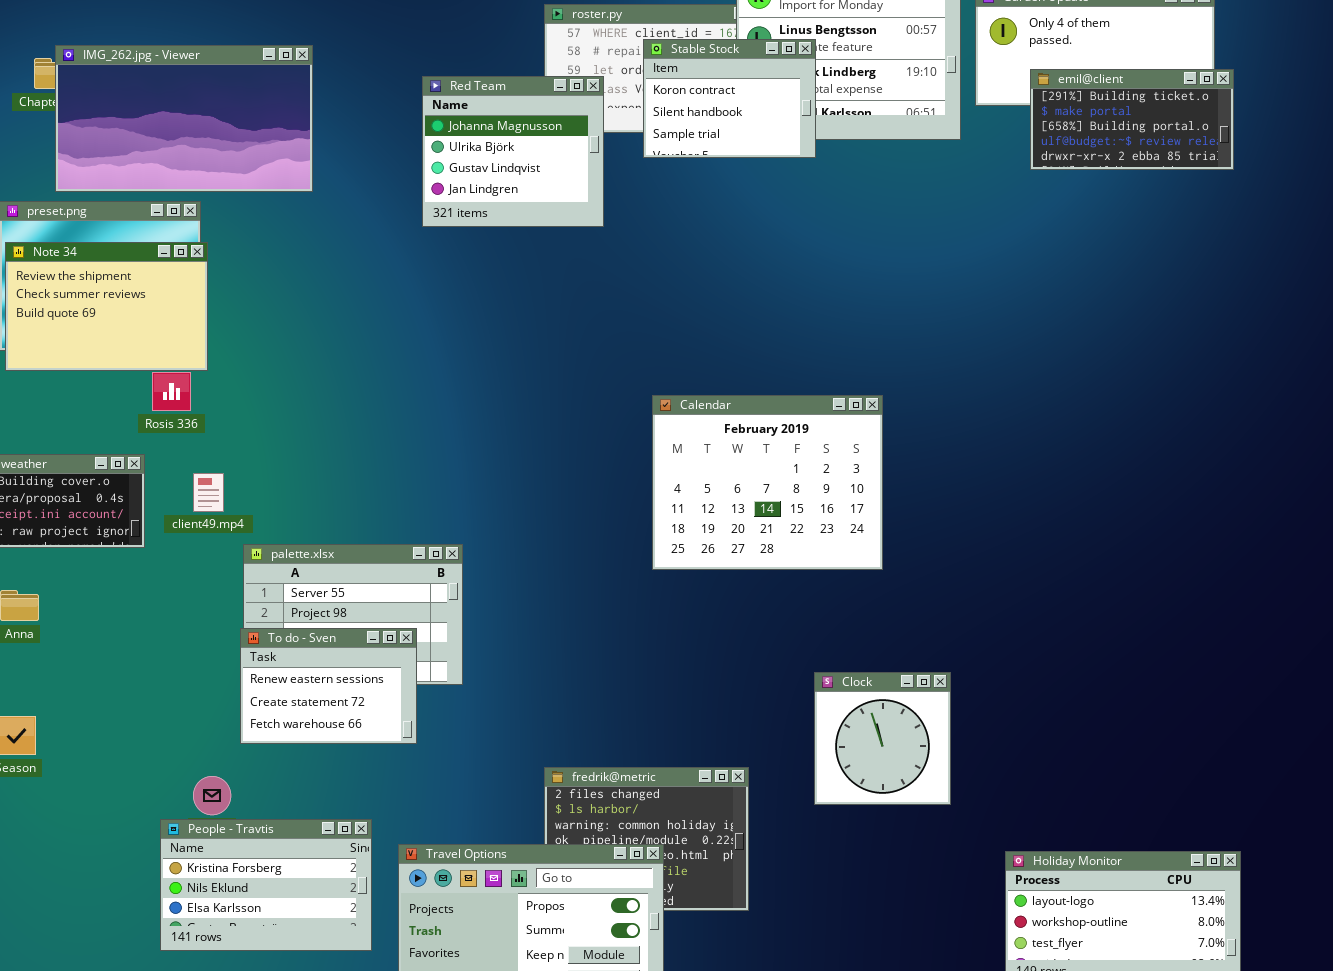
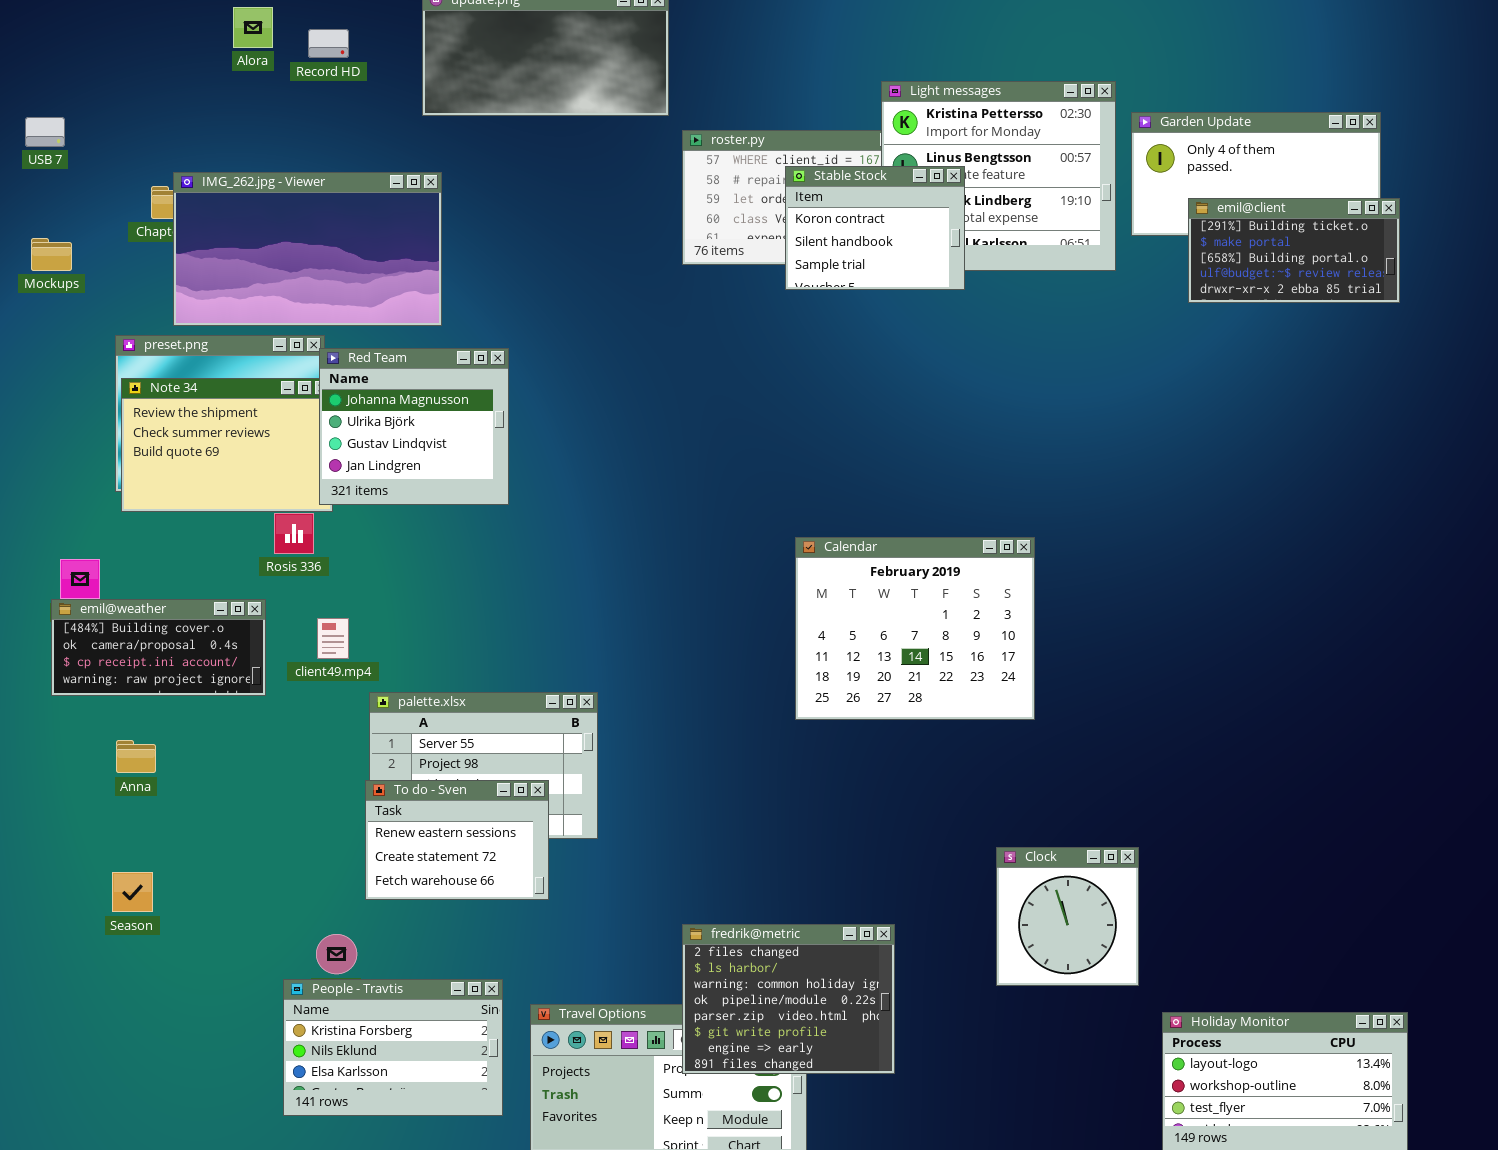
Red Team: [422,76,604,227] -> [319,348,509,505], moved
Clock: [814,672,951,805] -> [996,847,1139,986], moved
fredrik@metric: [544,767,749,911] -> [682,924,895,1074], raised

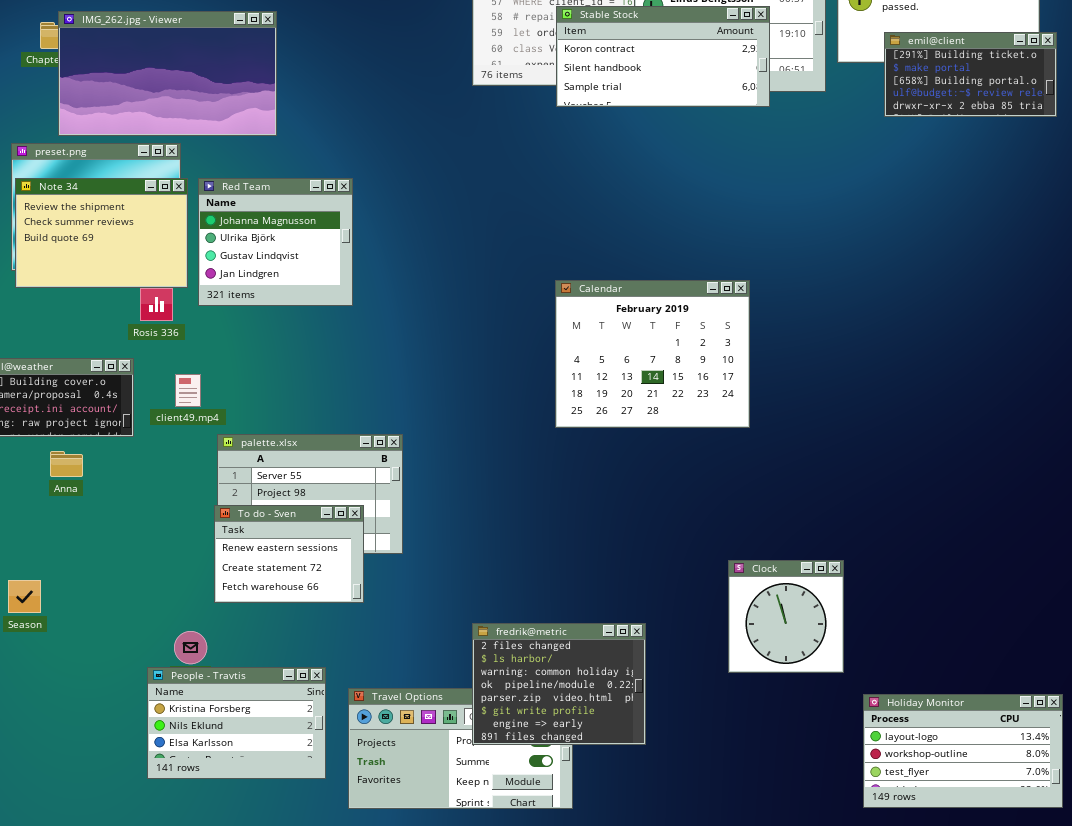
Stable Stock: [785,166,965,290] -> [556,6,770,107], resized
Red Team: [319,348,509,505] -> [198,178,353,306], moved
Calendar: [795,537,1035,720] -> [555,280,750,428], moved
Anna: [116,740,156,773] -> [50,451,83,477], moved

